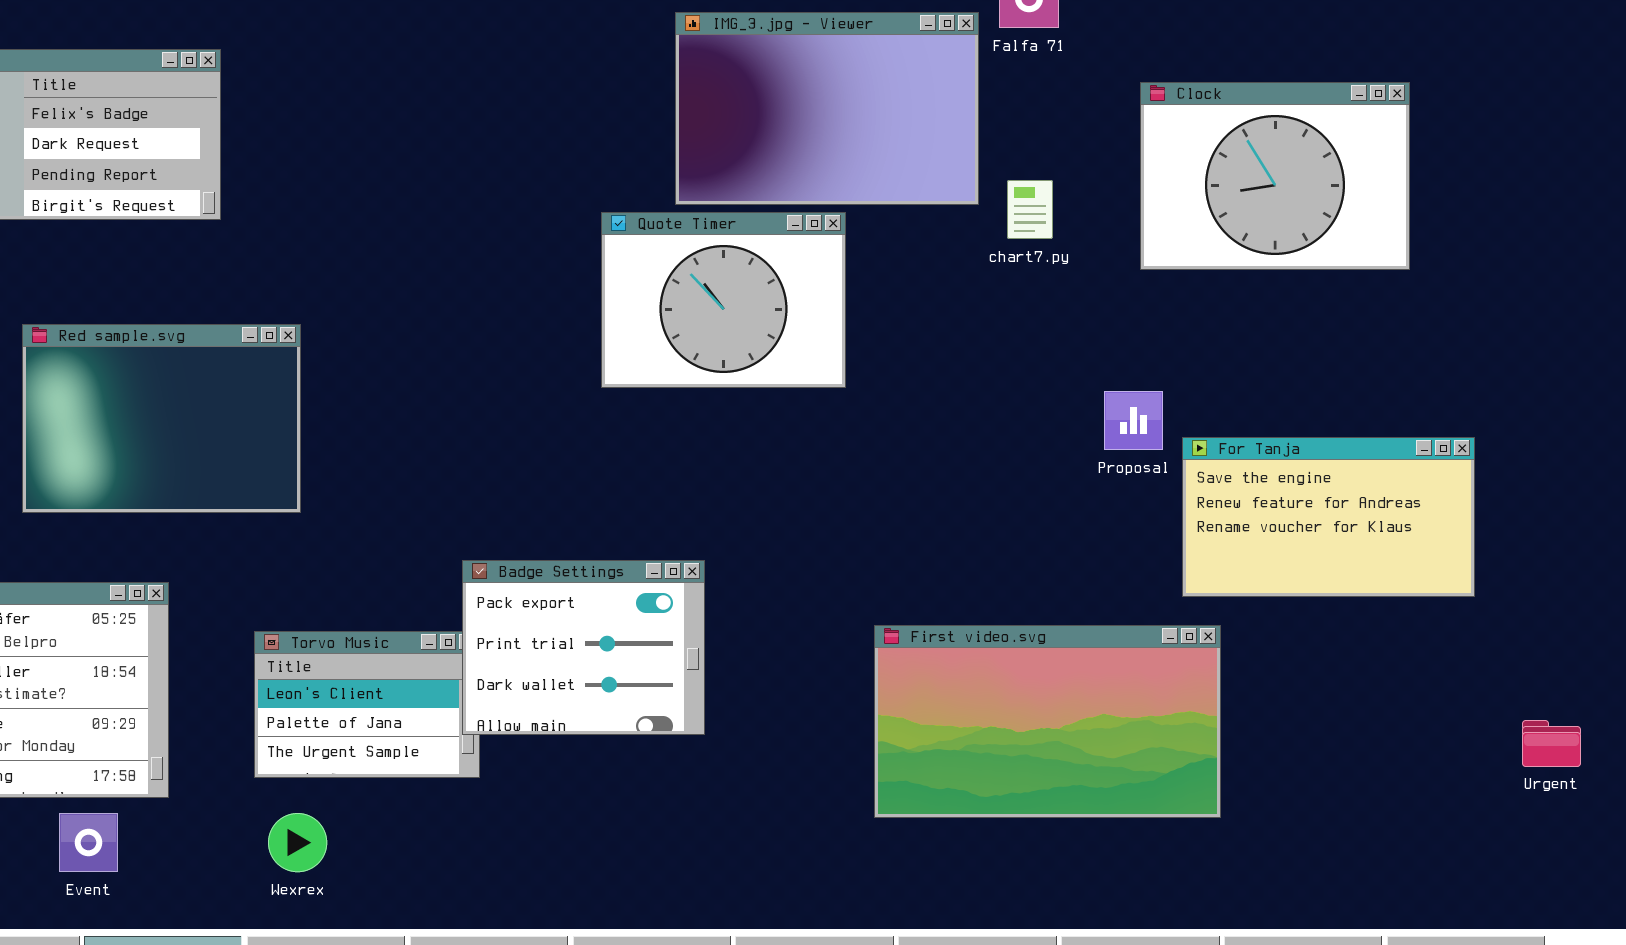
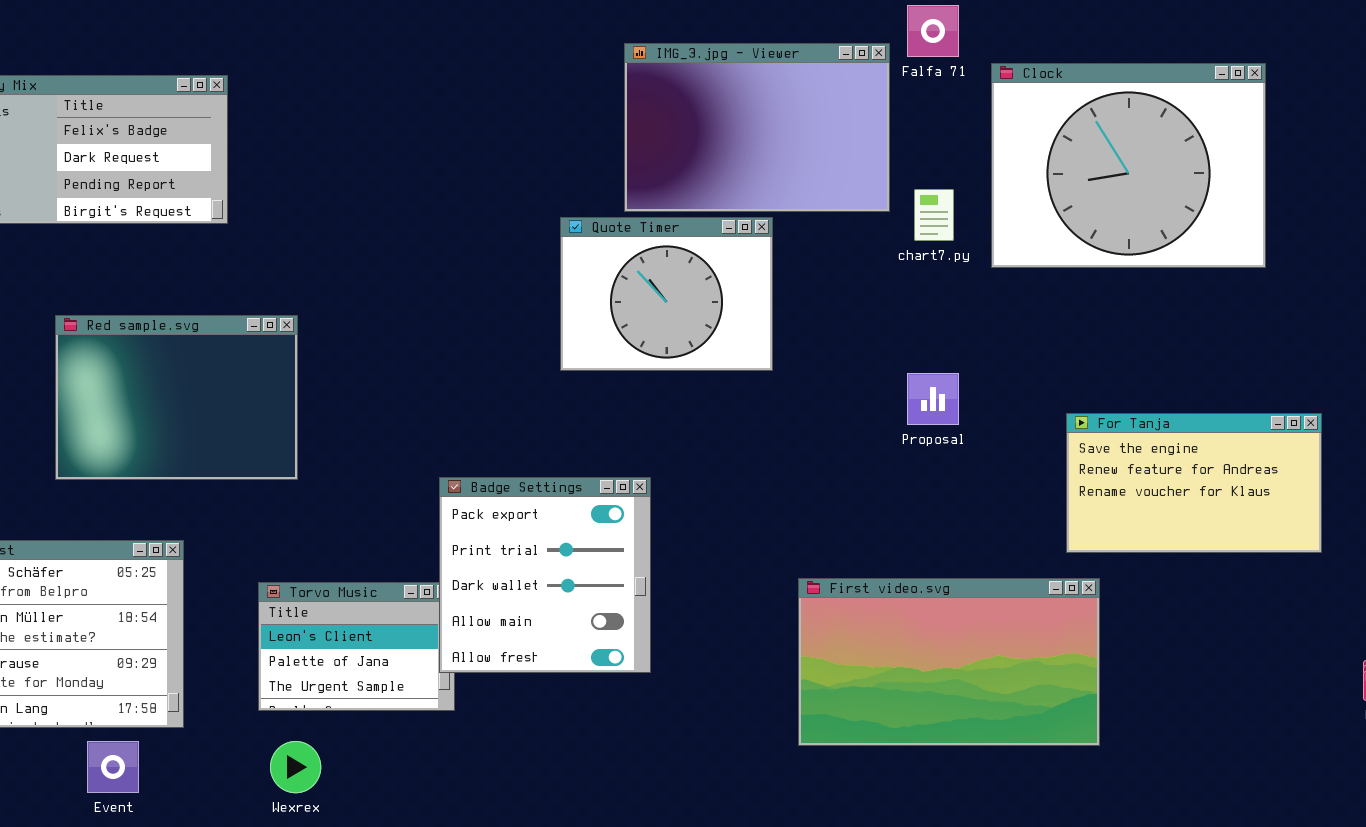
Clock: [1140,82,1410,270] -> [991,63,1266,268], resized
Proposal: [1104,391,1163,450] -> [907,373,959,425], moved
Badge Settings: [462,560,705,735] -> [439,477,651,673], resized

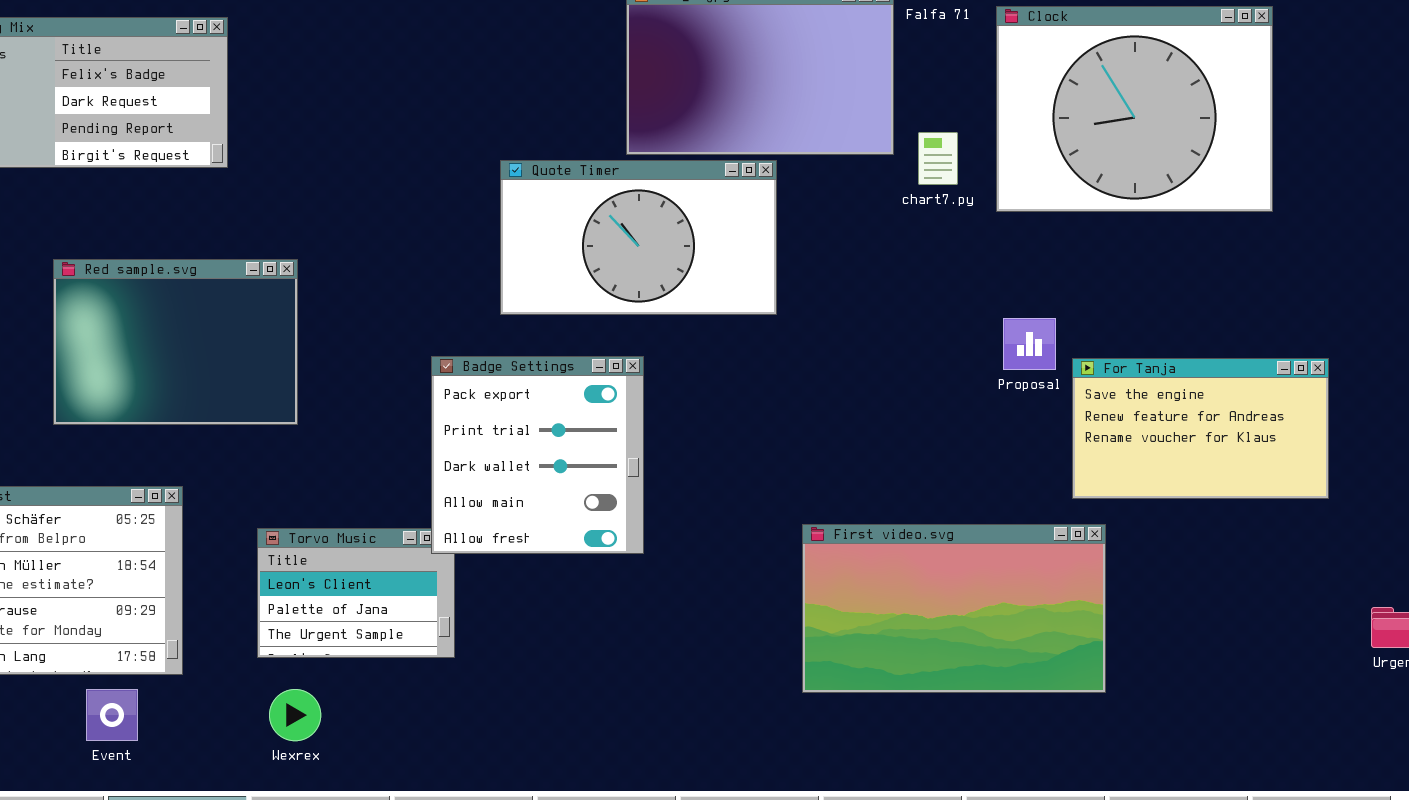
Quote Timer: [560,217,773,371] -> [500,160,777,315], resized
Proposal: [907,373,959,425] -> [1003,318,1056,370], moved
Badge Settings: [439,477,651,673] -> [431,356,644,554], moved

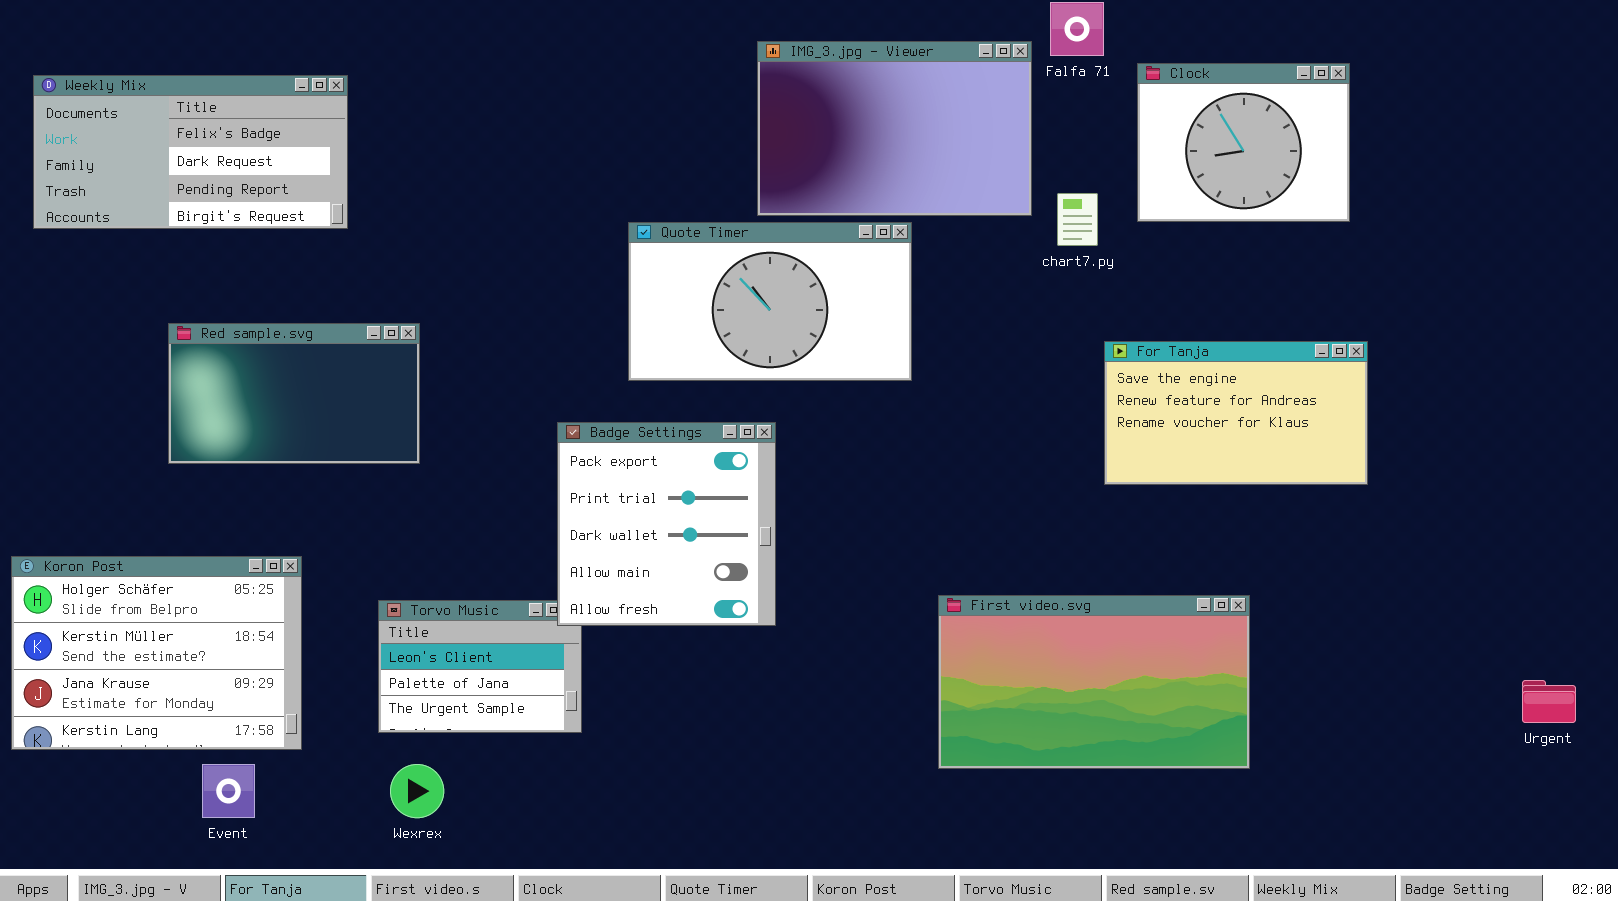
Clock: [996,6,1273,212] -> [1137,63,1350,222], resized
Red sample.svg: [53,259,298,425] -> [168,323,420,464], resized
For Tanja: [1072,358,1329,499] -> [1104,341,1368,485], moved

